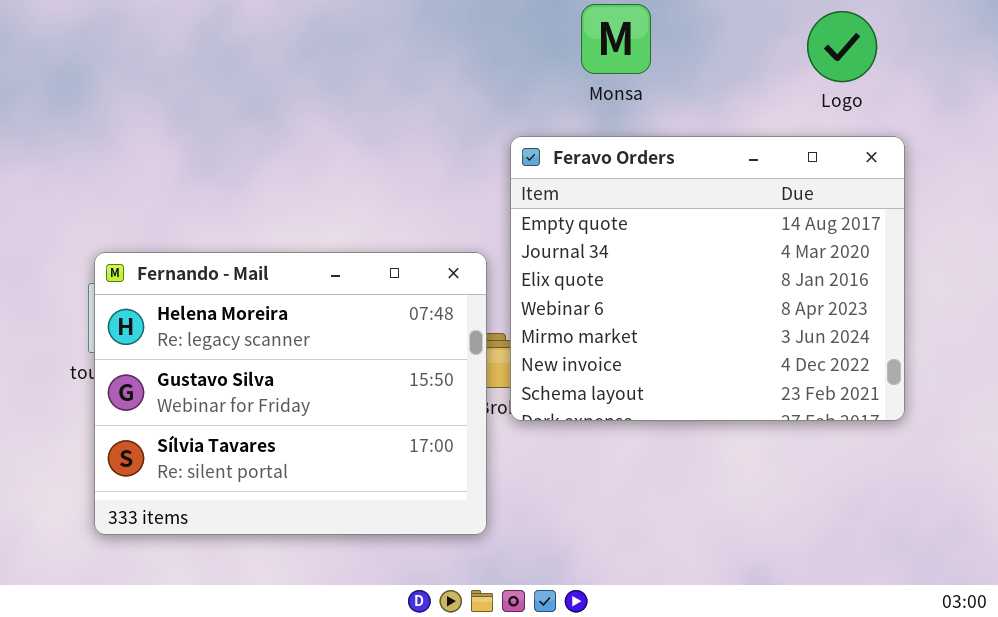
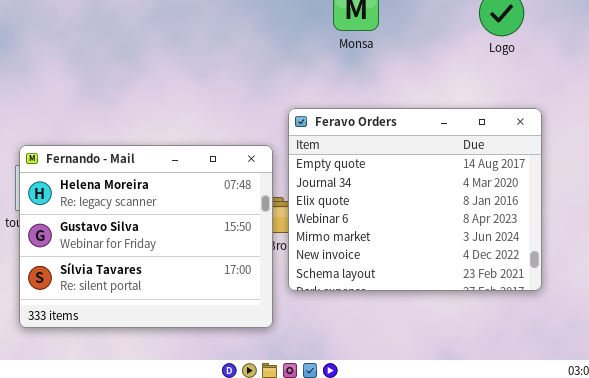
Feravo Orders: [510,136,905,421] -> [288,108,542,291], moved

